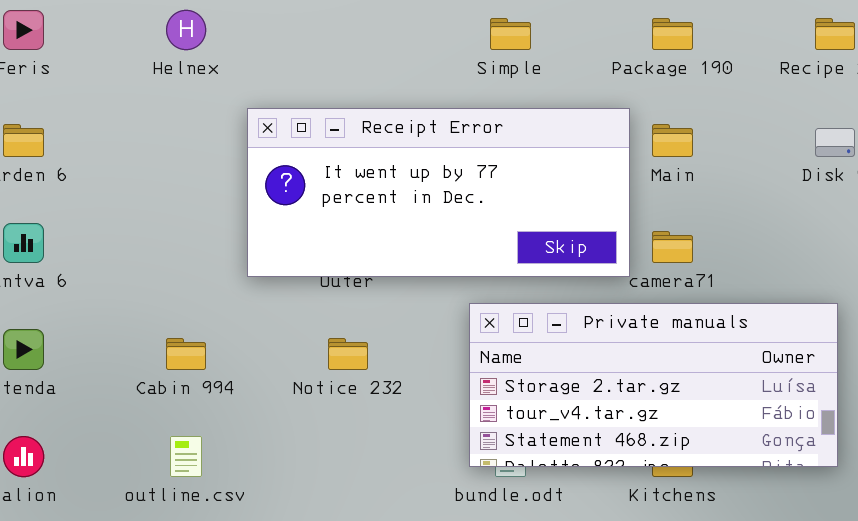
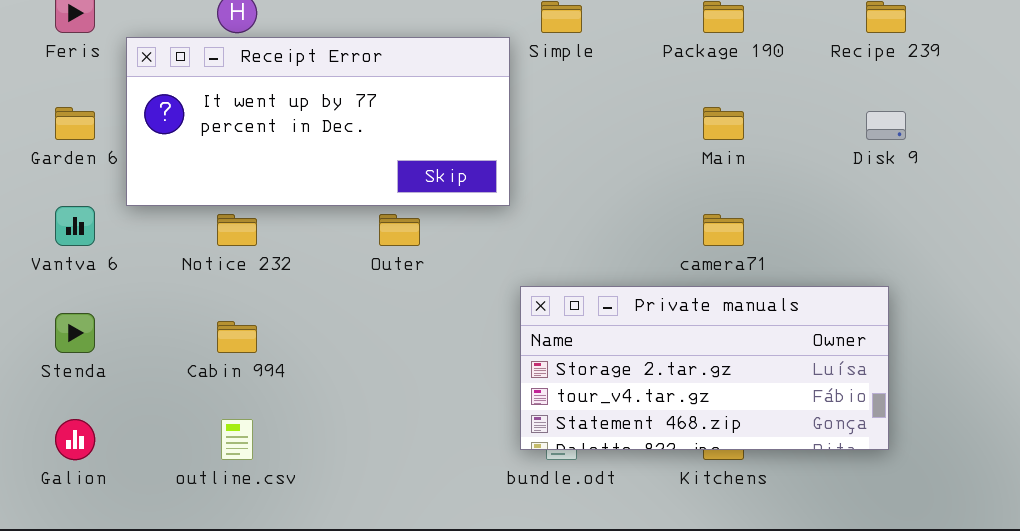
Receipt Error: [247,108,630,277] -> [126,37,510,206], moved
Notice 232: [328,338,368,370] -> [217,214,257,246], moved

